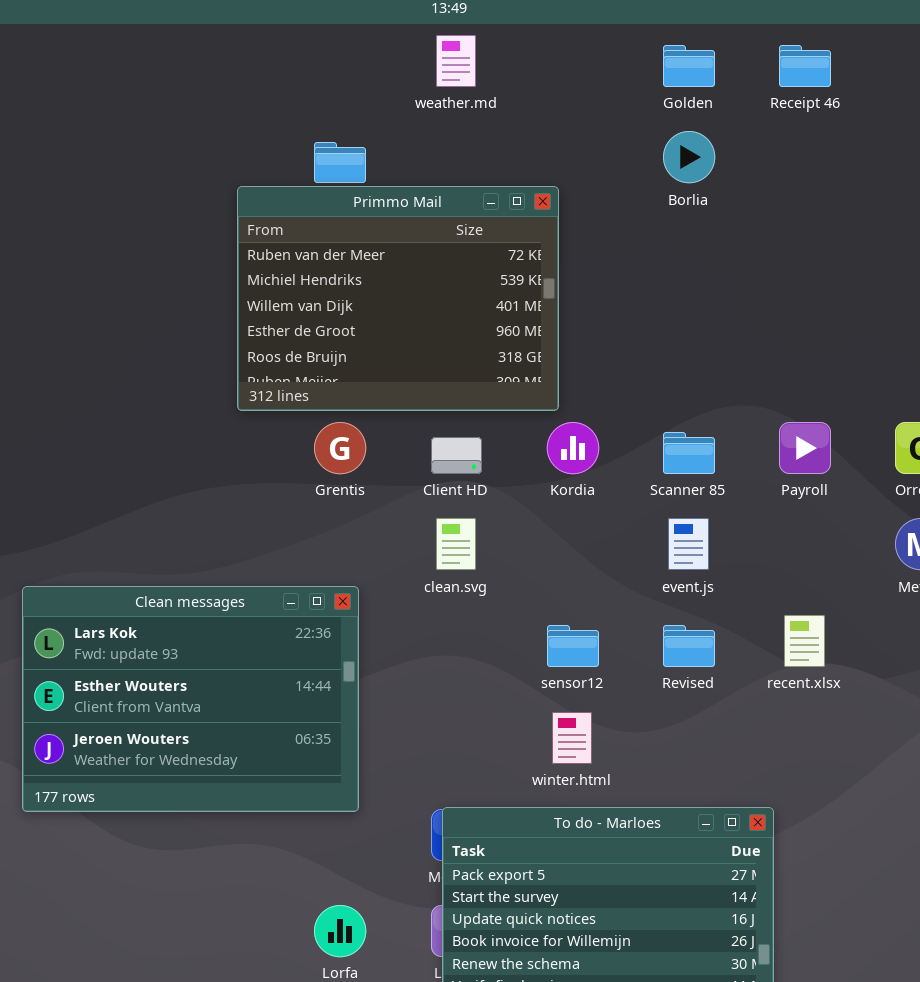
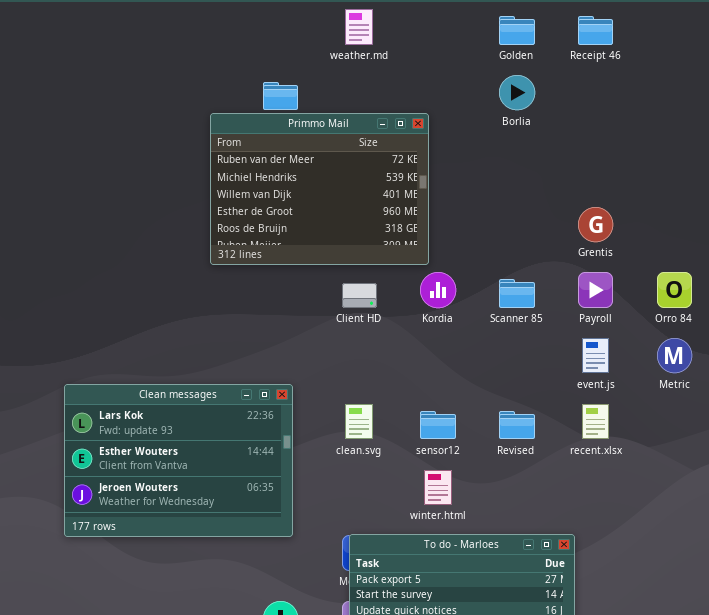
Grentis: [314,422,366,474] -> [578,207,613,242], moved
clean.svg: [436,518,476,570] -> [345,404,373,439], moved
event.js: [668,518,709,570] -> [582,338,609,373], moved

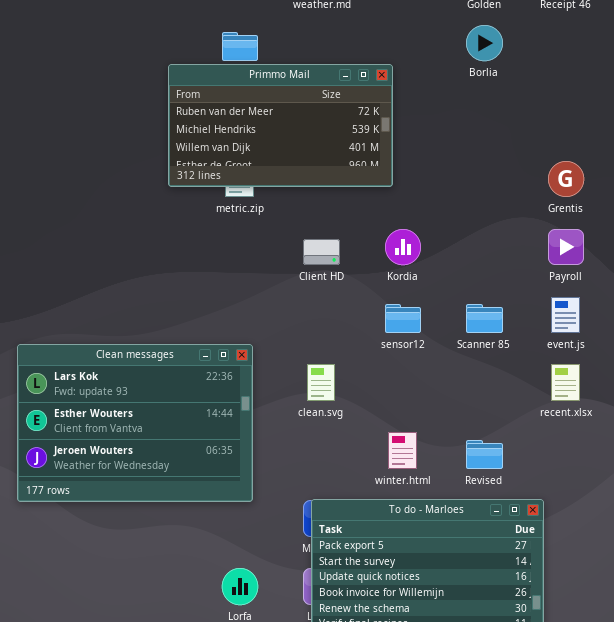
Primmo Mail: [210,113,429,265] -> [168,64,393,187], resized
Scanner 85: [499,279,535,308] -> [466,304,503,333], moved
sensor12: [420,411,456,439] -> [385,304,421,333], moved
Revised: [499,411,535,439] -> [466,440,503,469], moved

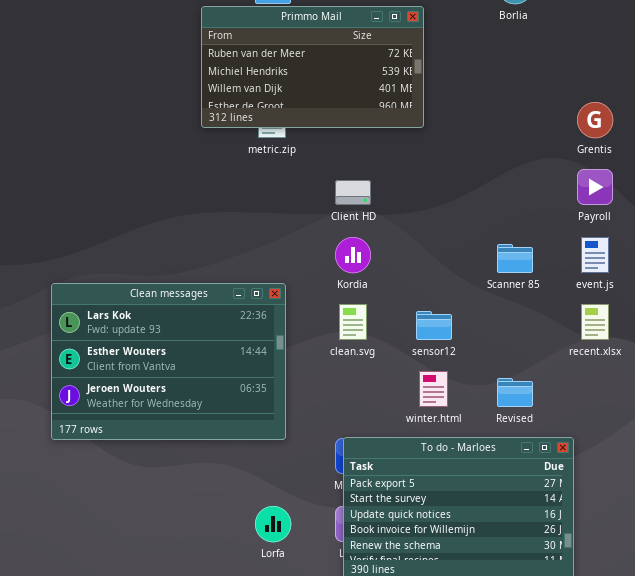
Kordia: [385,229,421,265] -> [335,237,371,273], moved
sensor12: [385,304,421,333] -> [416,311,452,340], moved

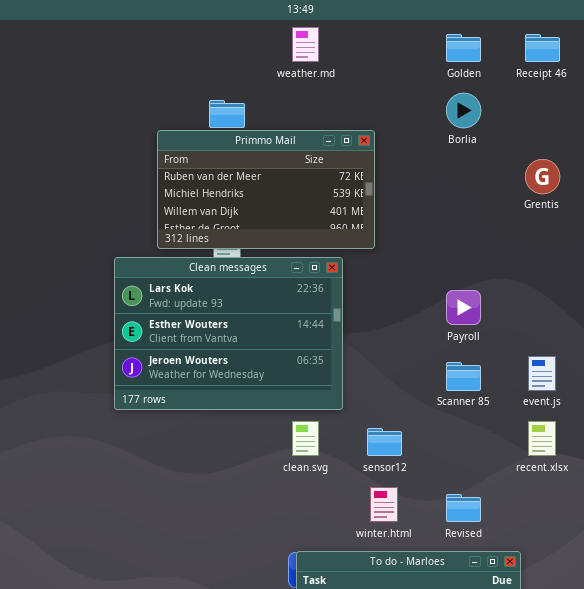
Grentis: [577,102,613,138] -> [525,159,560,194], moved
Payroll: [577,169,613,205] -> [446,290,481,325], moved
Clean messages: [51,283,286,440] -> [114,257,343,410], moved

